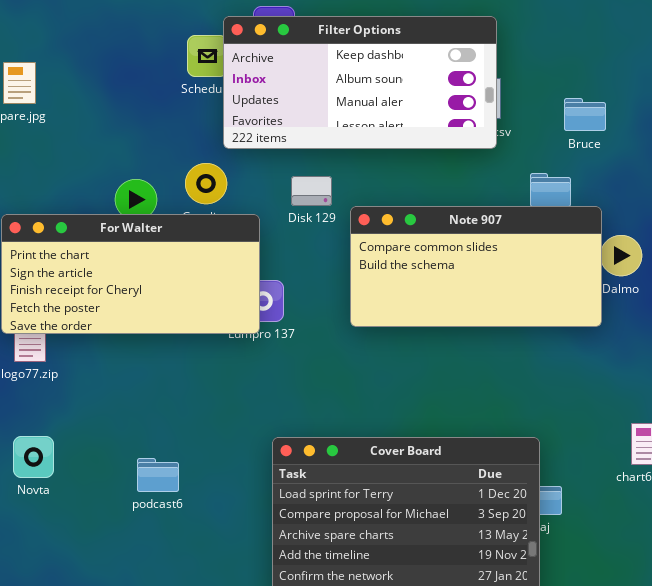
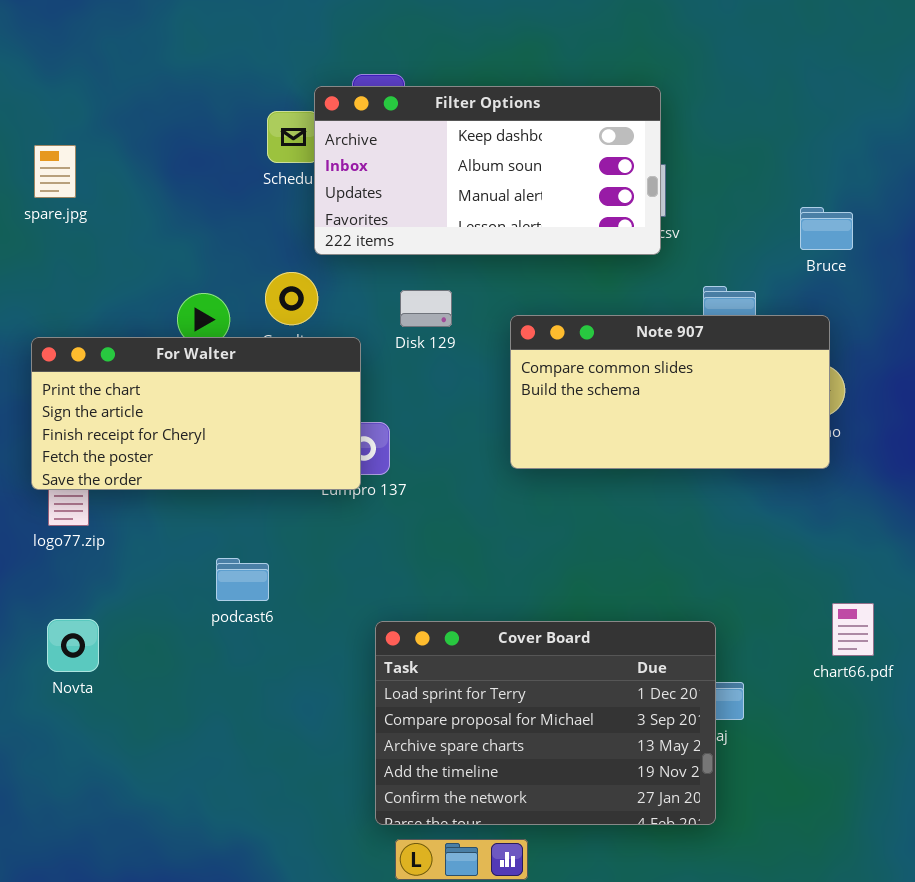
Bruce: [564,98,606,131] -> [800,207,853,250], moved
Note 907: [350,206,602,327] -> [510,315,830,469], moved
podcast6: [137,458,179,492] -> [216,558,269,601], moved

